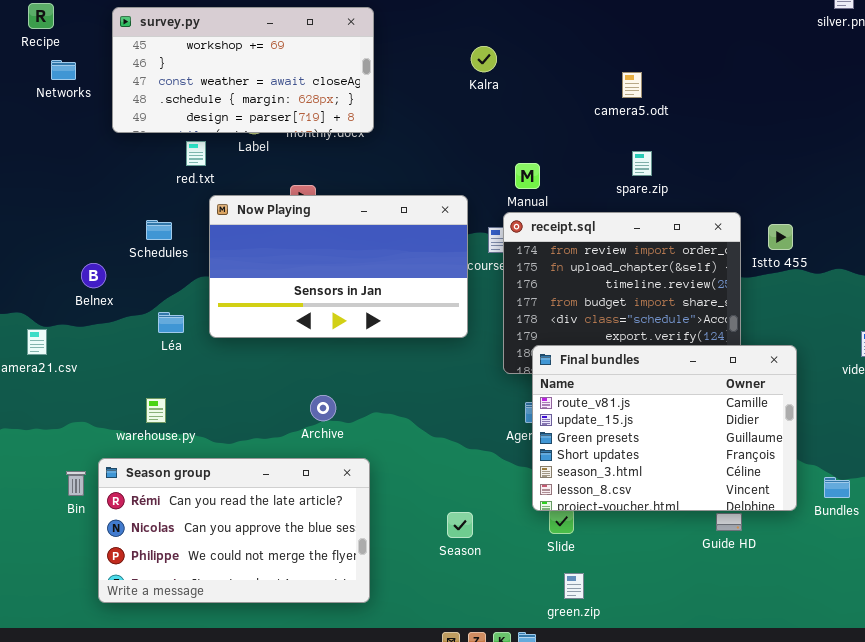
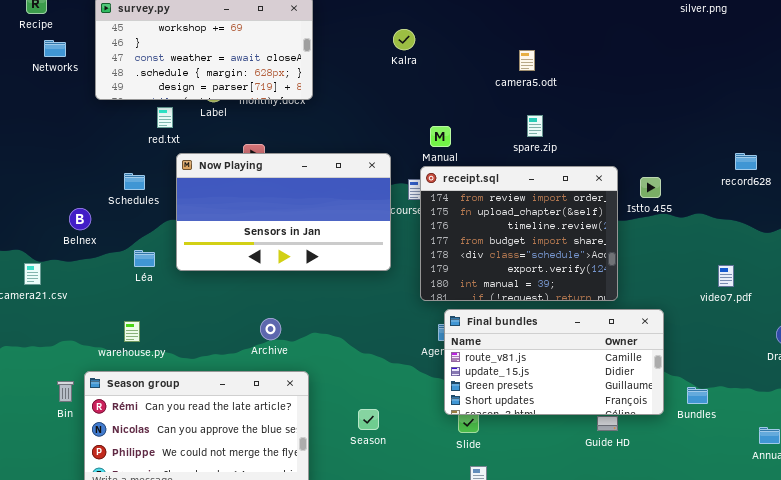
Final bundles: [532,345,797,511] -> [444,309,664,415], resized
Season: [447,512,473,538] -> [358,409,379,430], moved

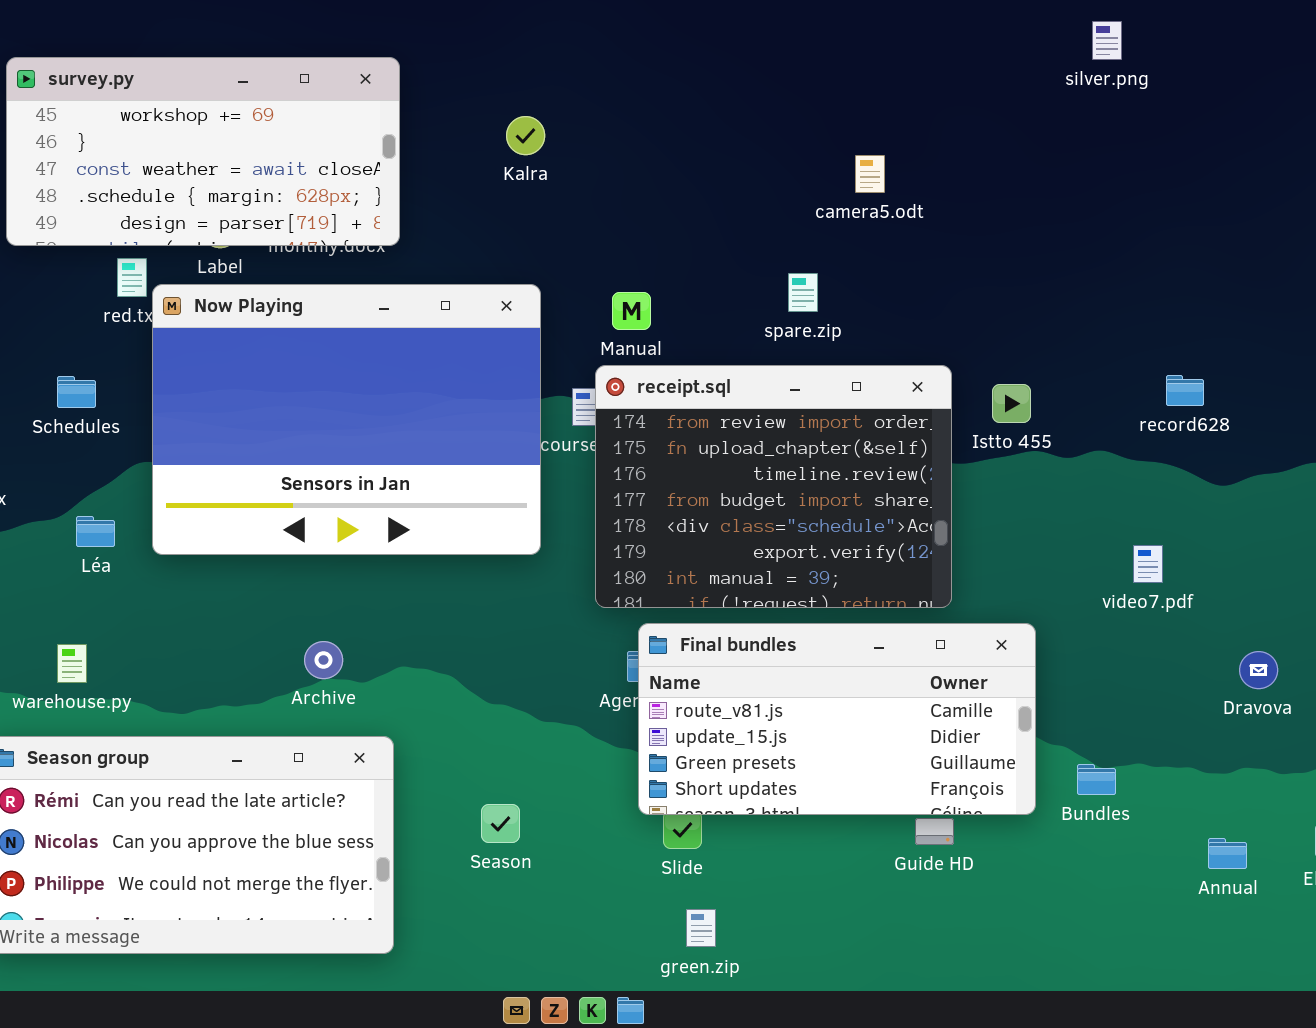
Kalra: [393,29,415,50] -> [506,116,545,155], moved
camera5.odt: [519,50,535,71] -> [855,155,885,193], moved
Now Playing: [176,153,391,271] -> [152,284,541,555], resized
record628: [735,153,757,170] -> [1166,375,1204,406], moved

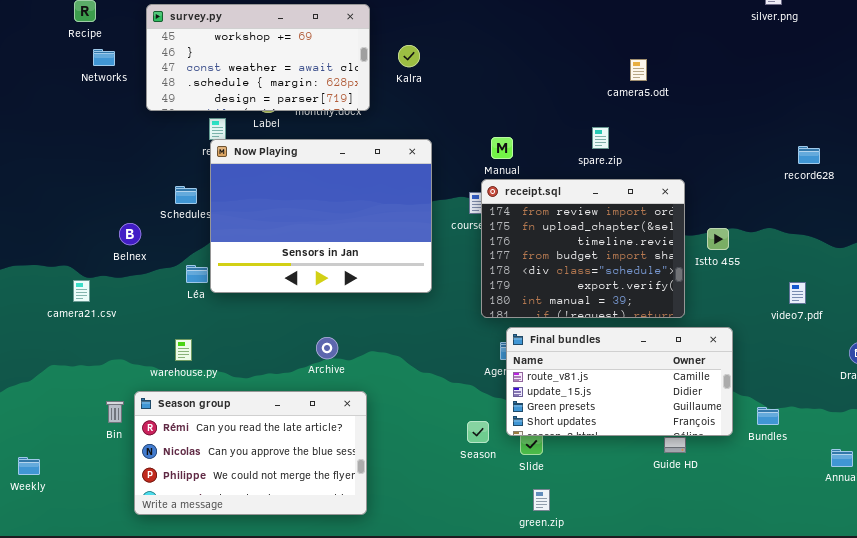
Kalra: [506,116,545,155] -> [398,45,420,67], moved
Now Playing: [152,284,541,555] -> [210,139,432,293], moved
record628: [1166,375,1204,406] -> [798,146,820,164], moved
Istto 455: [992,384,1031,423] -> [707,228,729,250], moved
Season: [481,804,520,843] -> [467,421,489,443], moved

